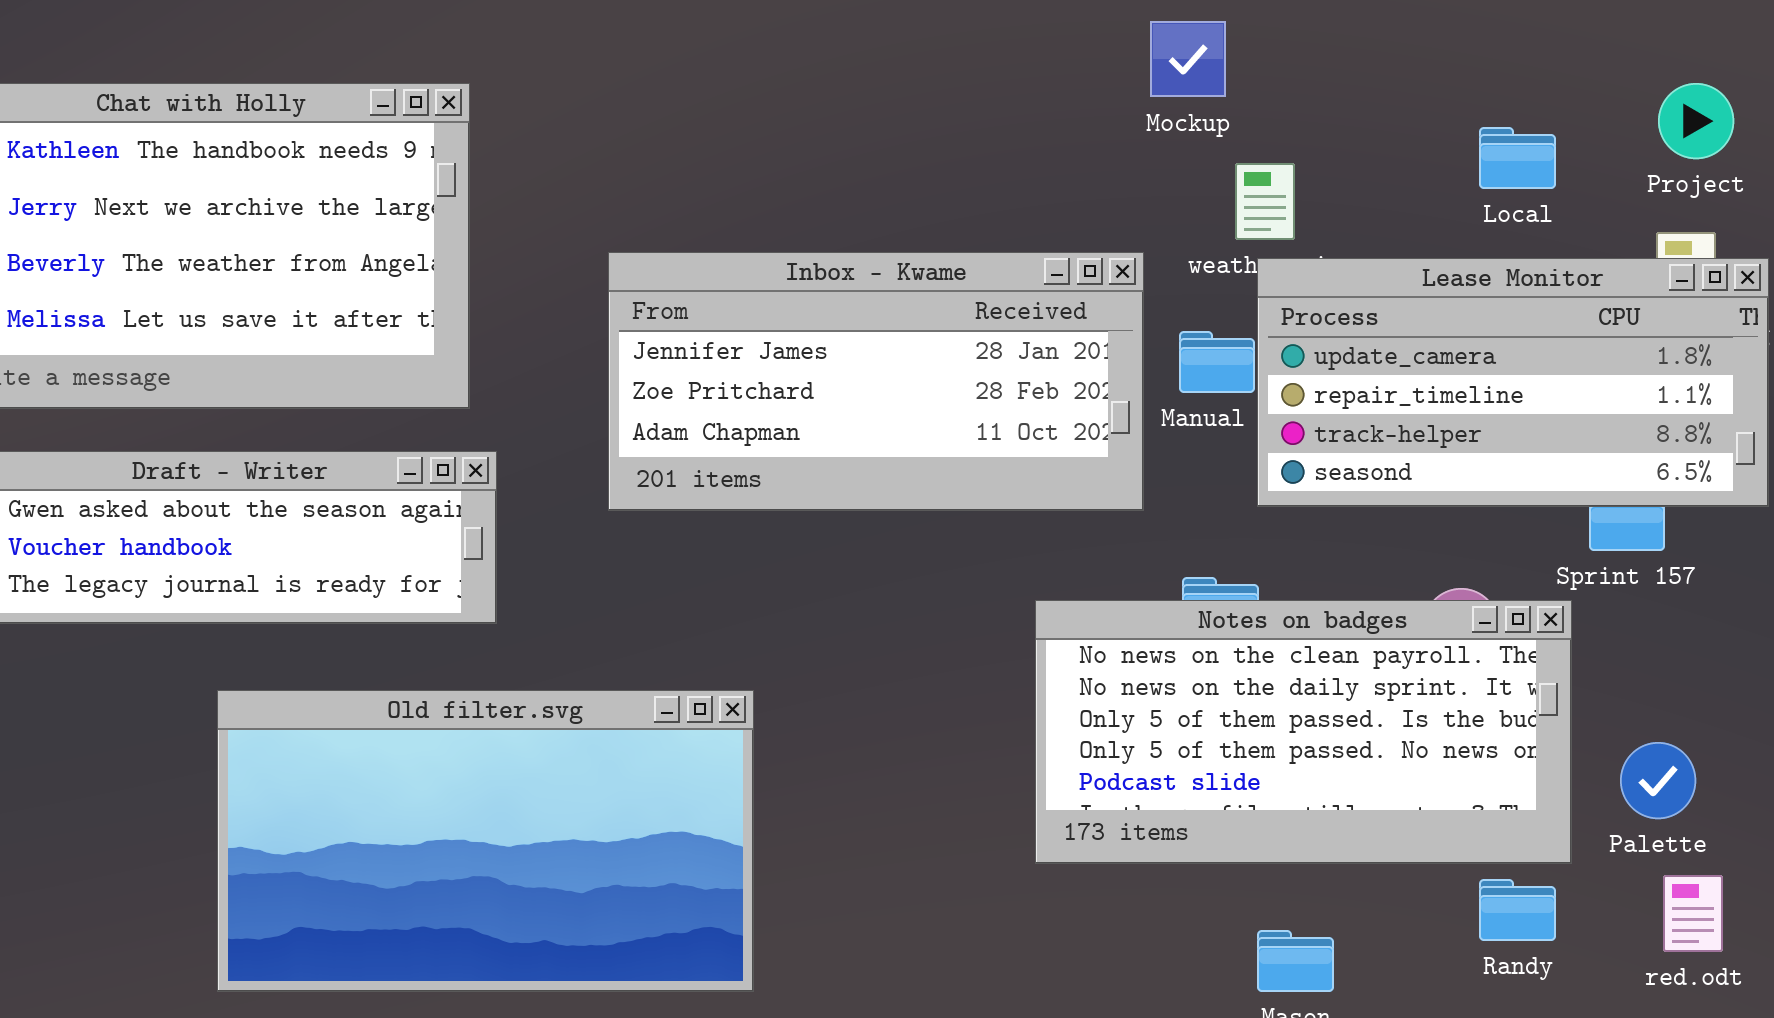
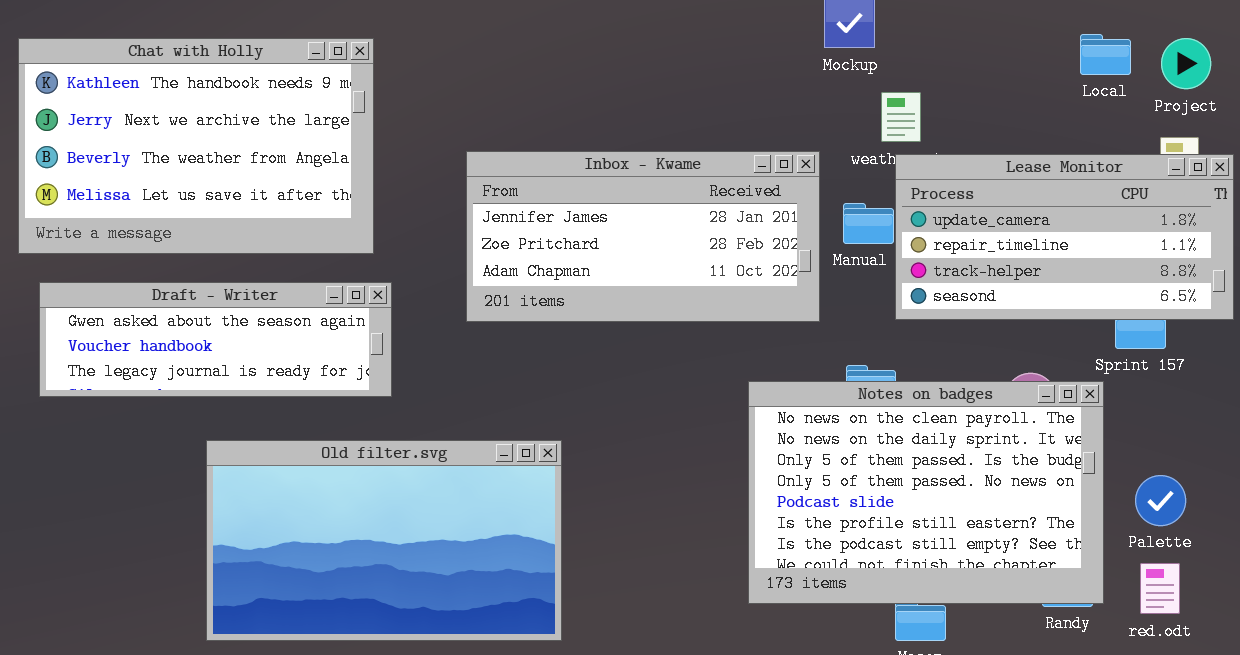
Local: [1479,127,1556,189] -> [1080,34,1131,75], moved
Notes on badges: [1035,600,1572,864] -> [748,381,1104,604], resized
red.odt: [1663,875,1723,952] -> [1140,563,1180,614], moved

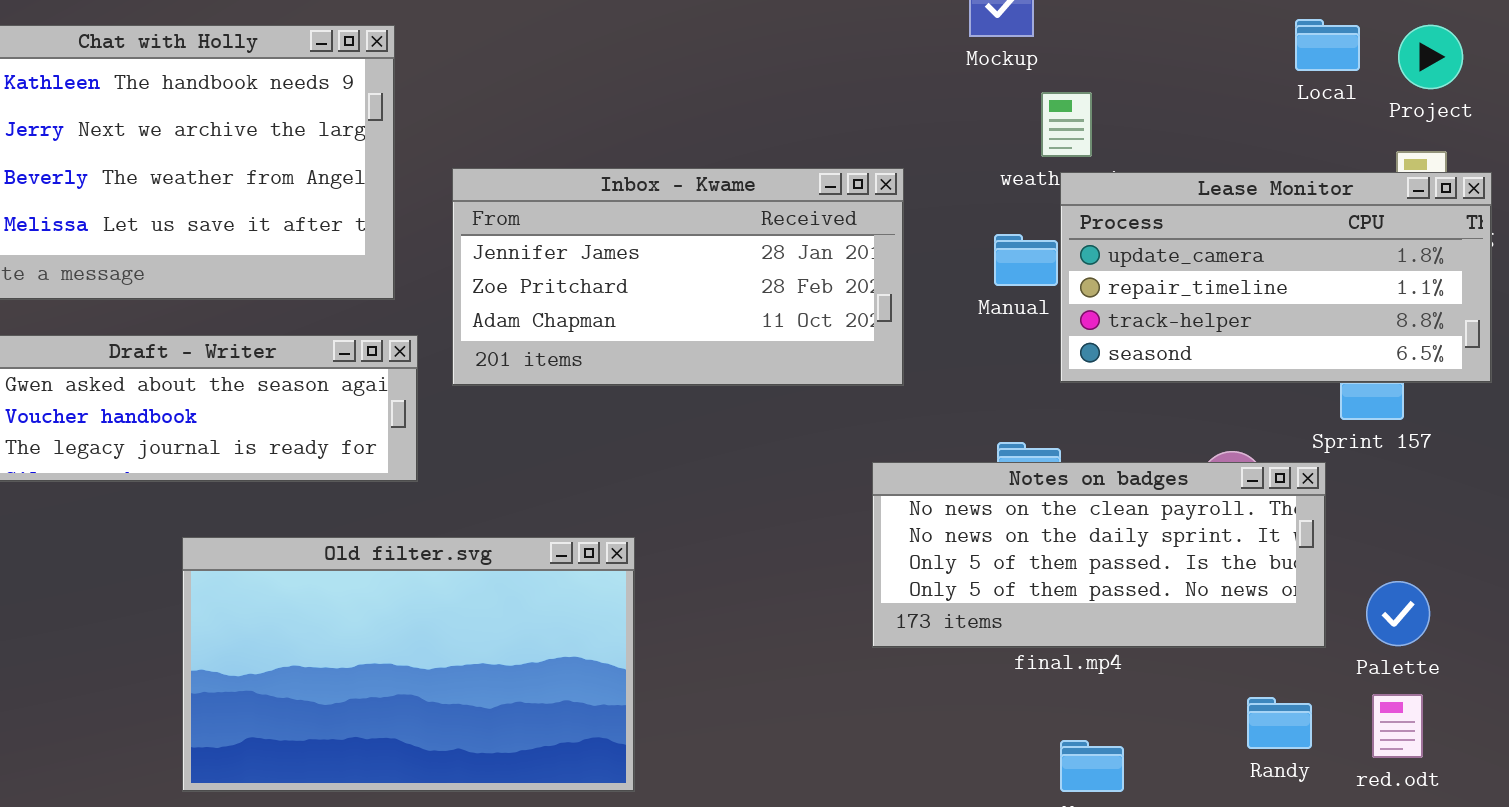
Inbox - Kwame: [466,151,820,322] -> [452,168,904,386], moved
Notes on badges: [748,381,1104,604] -> [872,462,1326,648], resized

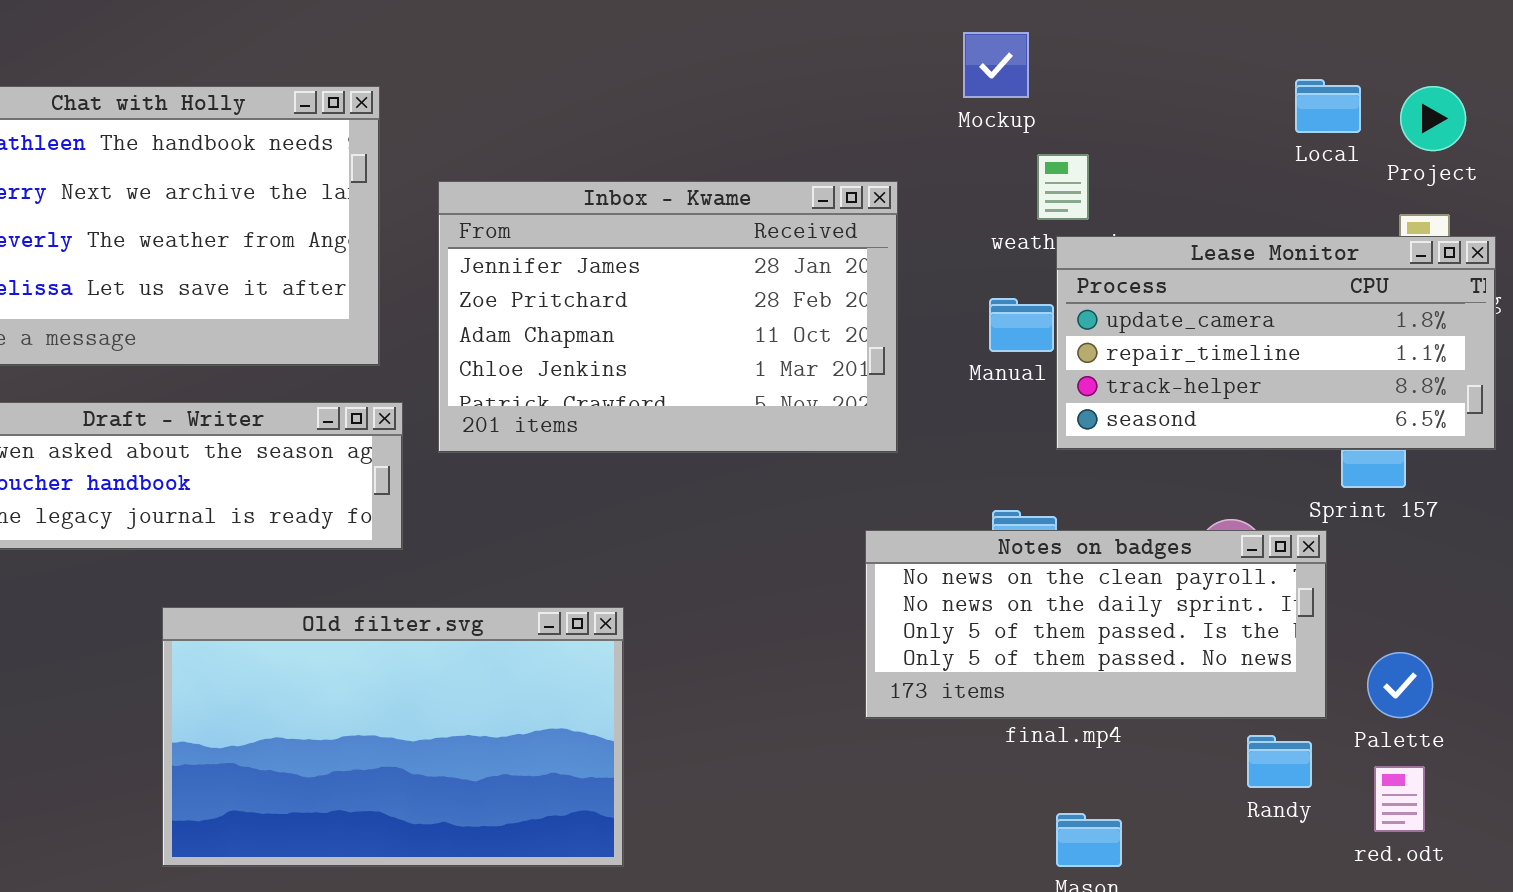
Inbox - Kwame: [452,168,904,386] -> [438,181,898,453], resized
Randy: [1247,697,1312,749] -> [1247,735,1312,788], moved

